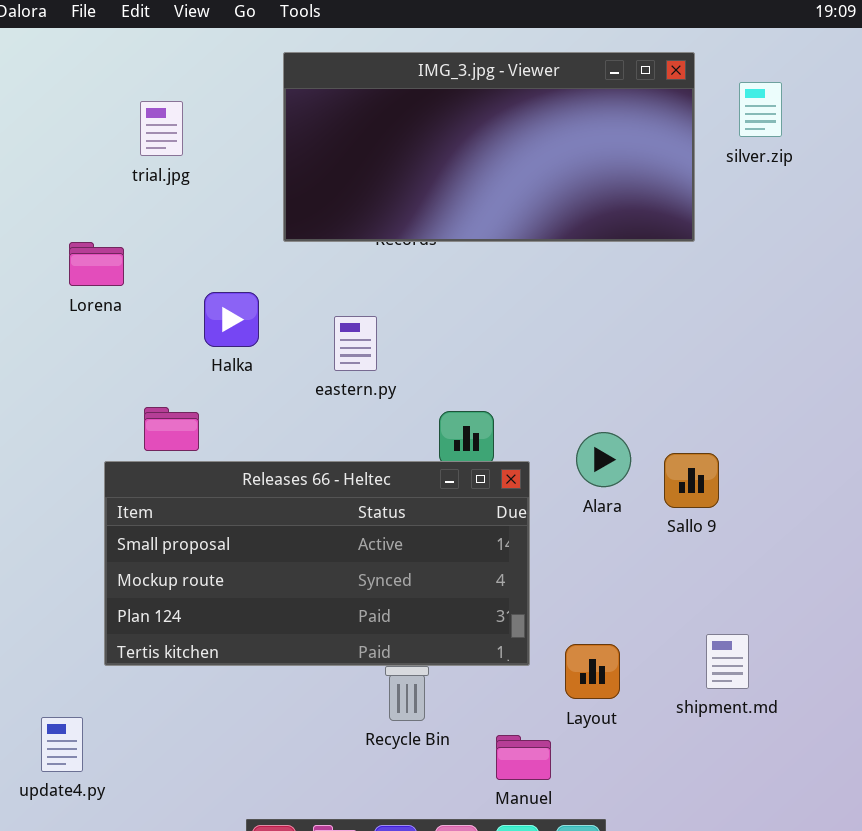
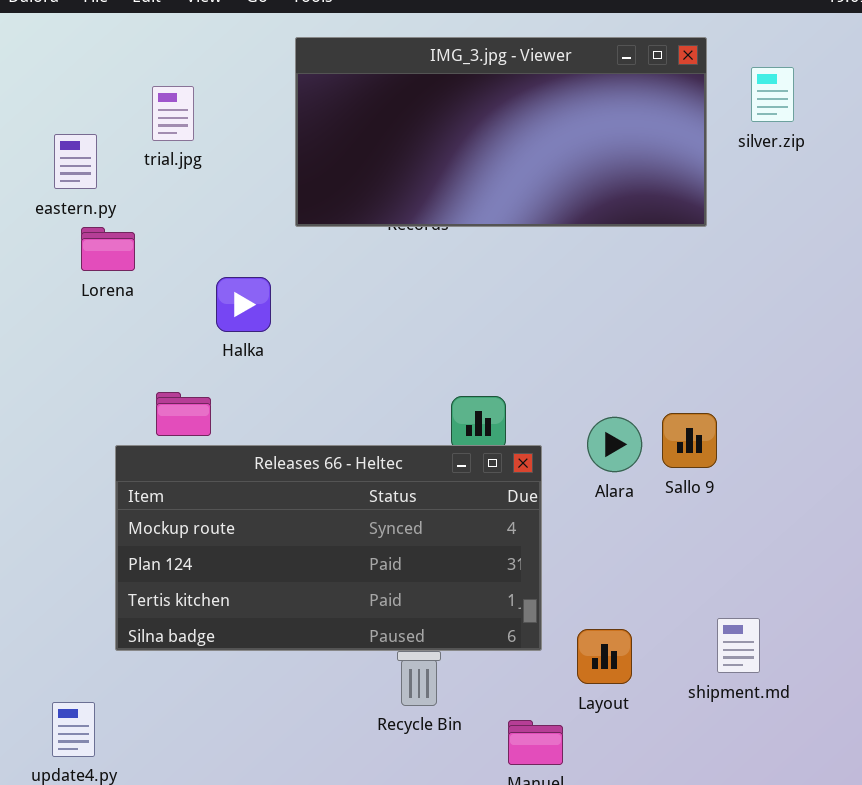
eastern.py: [334,316,377,371] -> [54,134,97,189], moved
Sallo 9: [664,453,719,508] -> [662,413,717,468], moved
Releases 66 - Heltec: [104,461,530,666] -> [115,445,542,651], scrolled down 1 row

